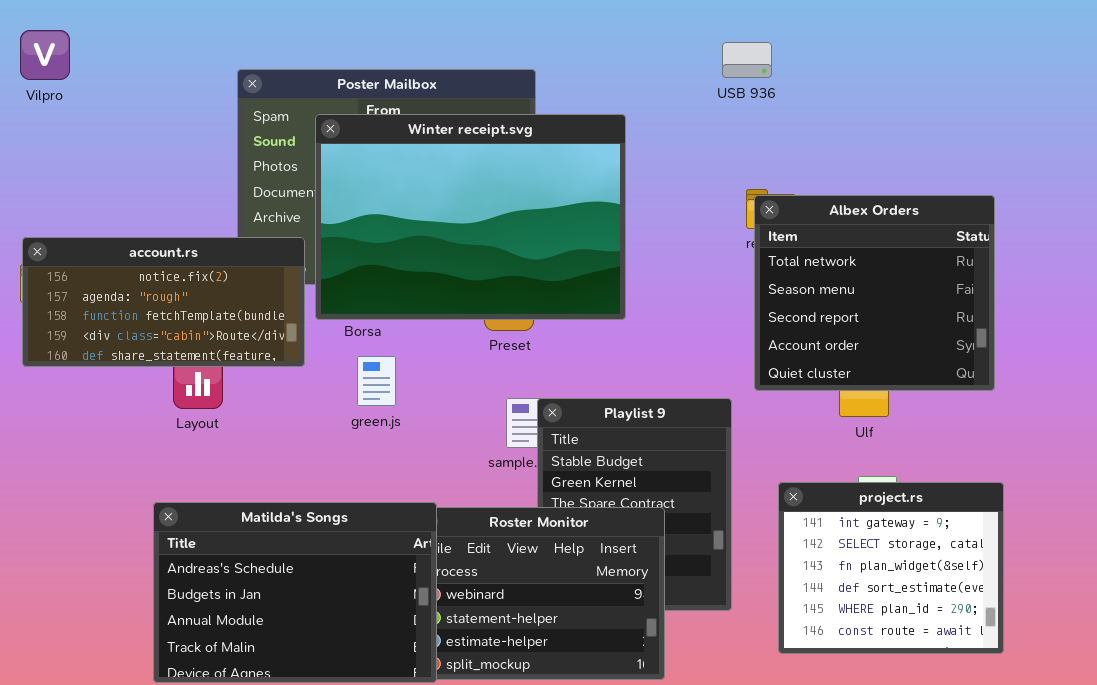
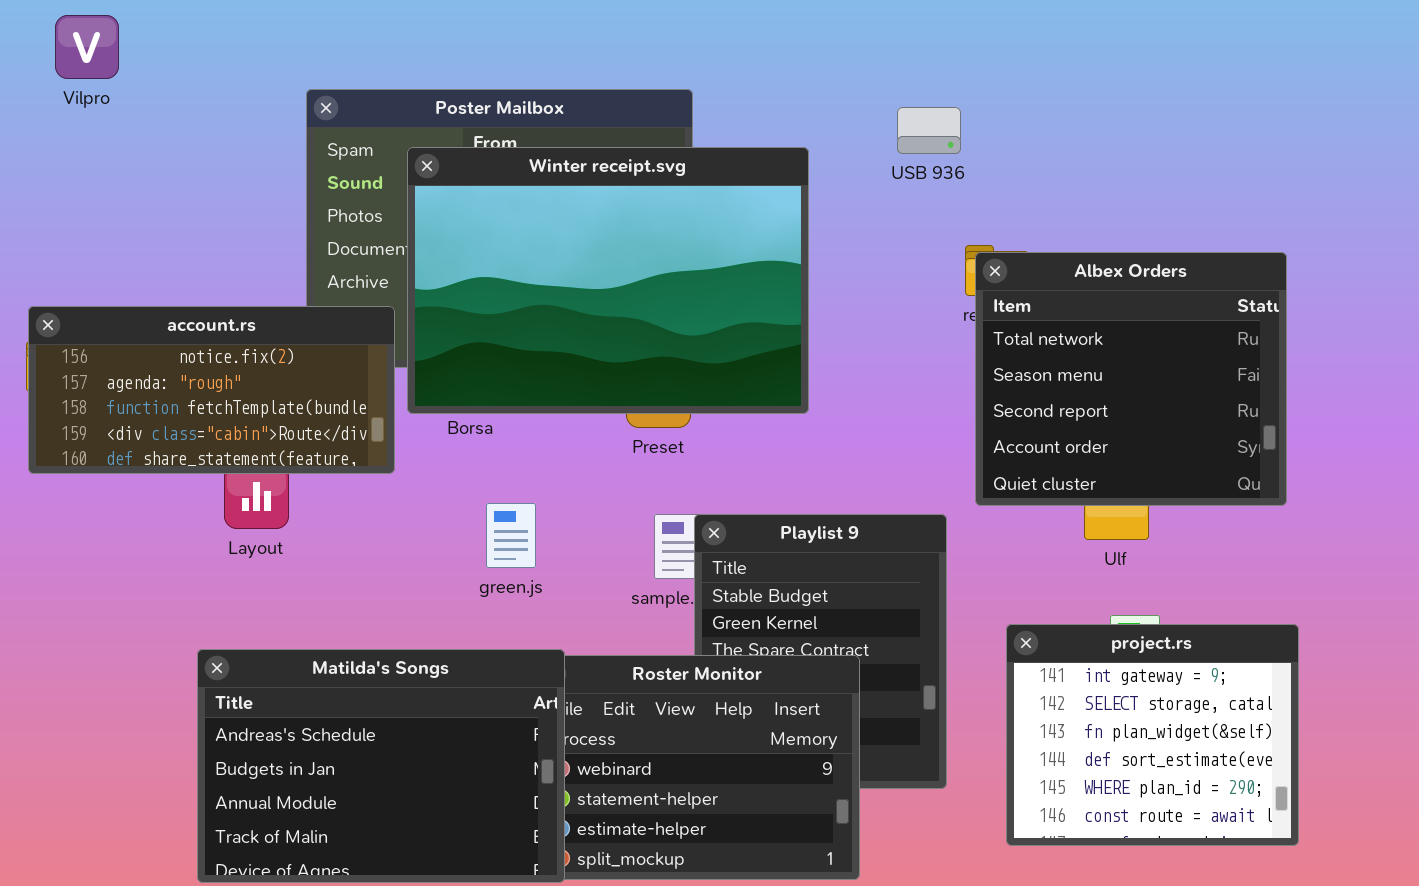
Vilpro: [20,30,70,80] -> [55,15,119,79], moved
USB 936: [722,42,772,78] -> [897,107,961,154], moved
green.js: [357,356,396,406] -> [486,503,536,568], moved

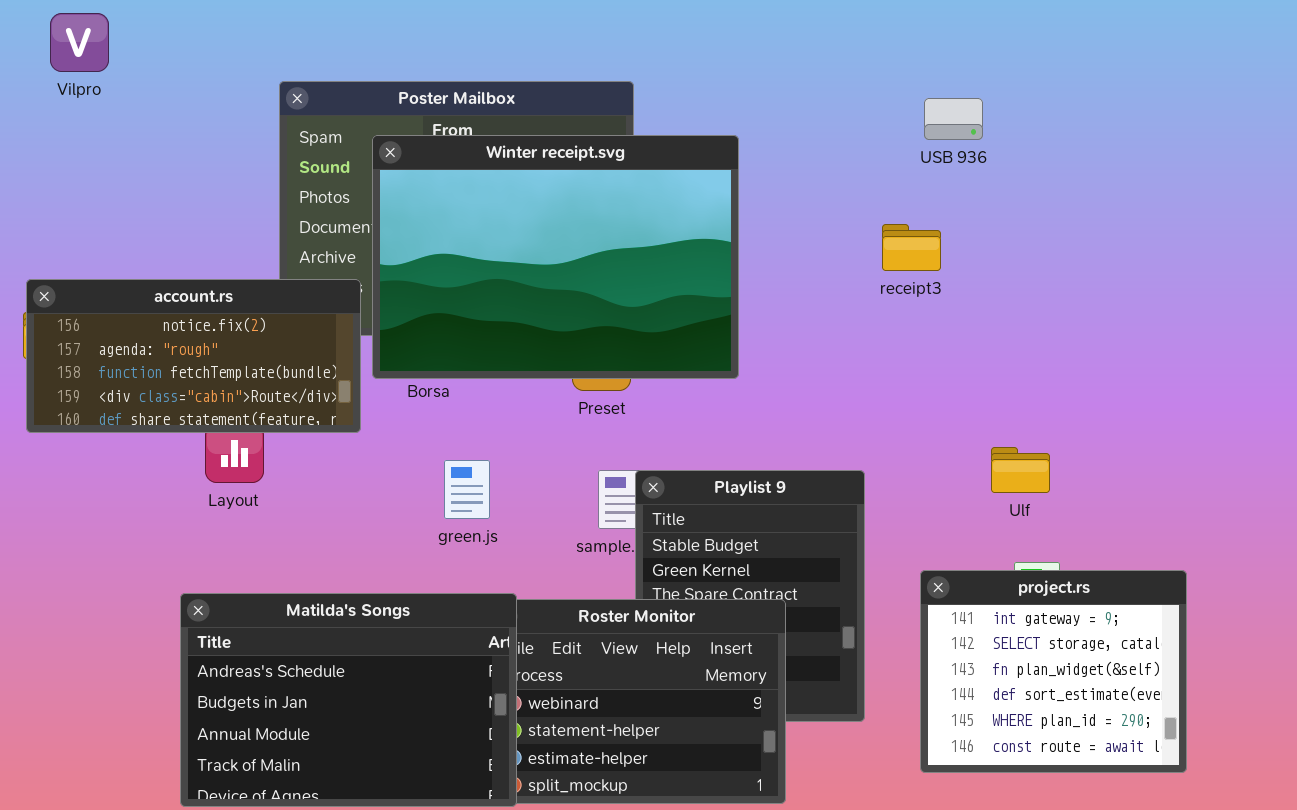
USB 936: [897,107,961,154] -> [924,98,983,140], moved
Albex Orders: [975,252,1287,506] -> none, closed

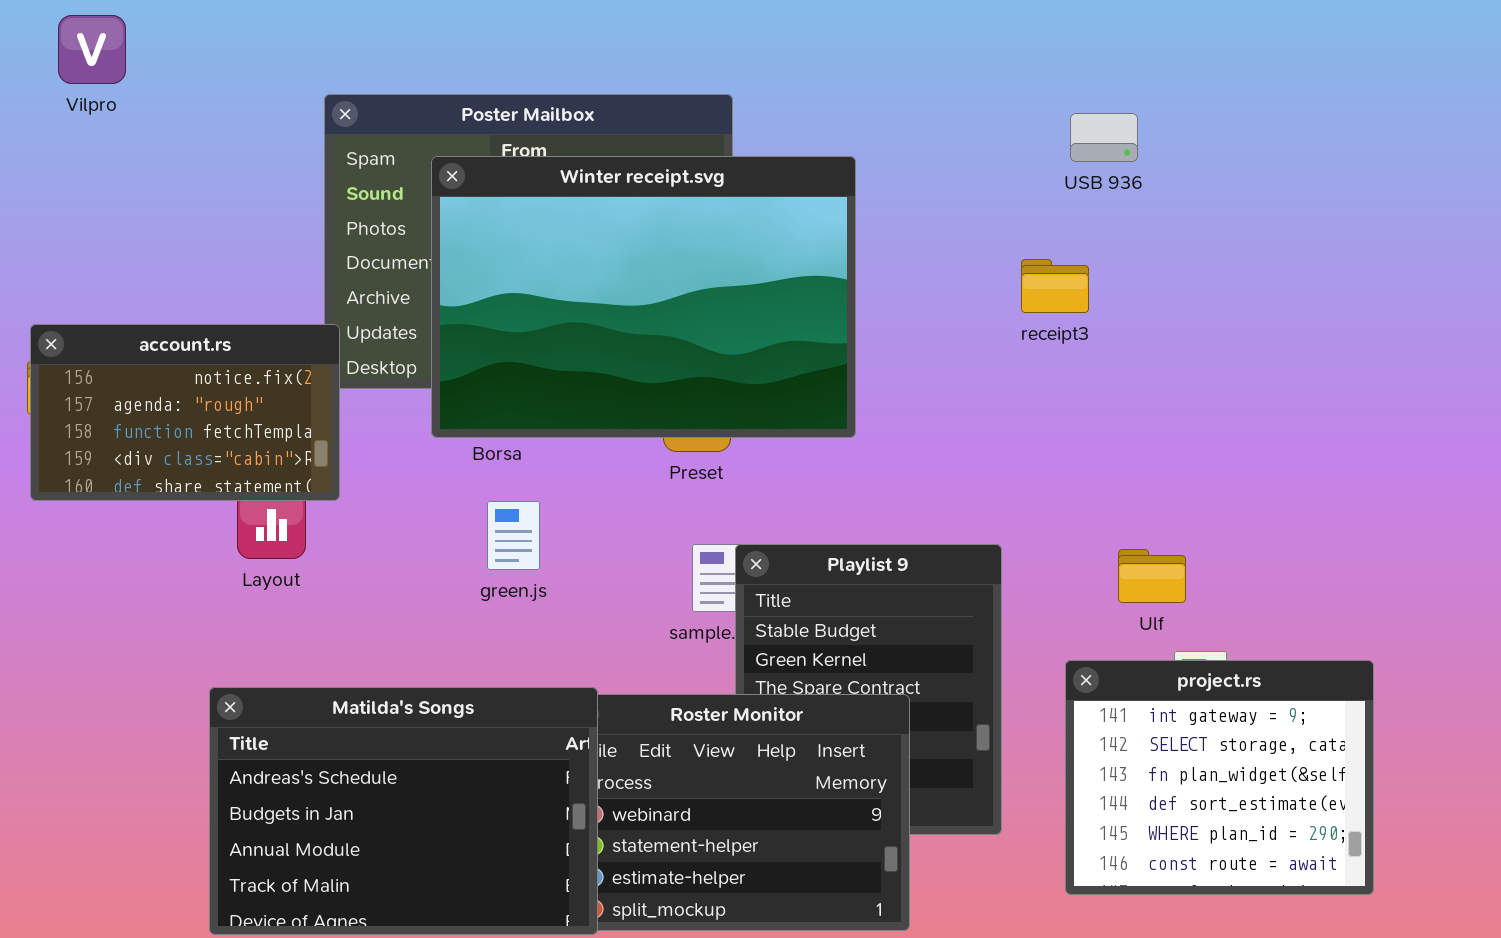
account.rs: [26,279,361,433] -> [30,324,340,501], resized
Ulf: [991,447,1050,493] -> [1118,549,1186,603], moved
green.js: [444,460,490,519] -> [487,501,540,570], moved

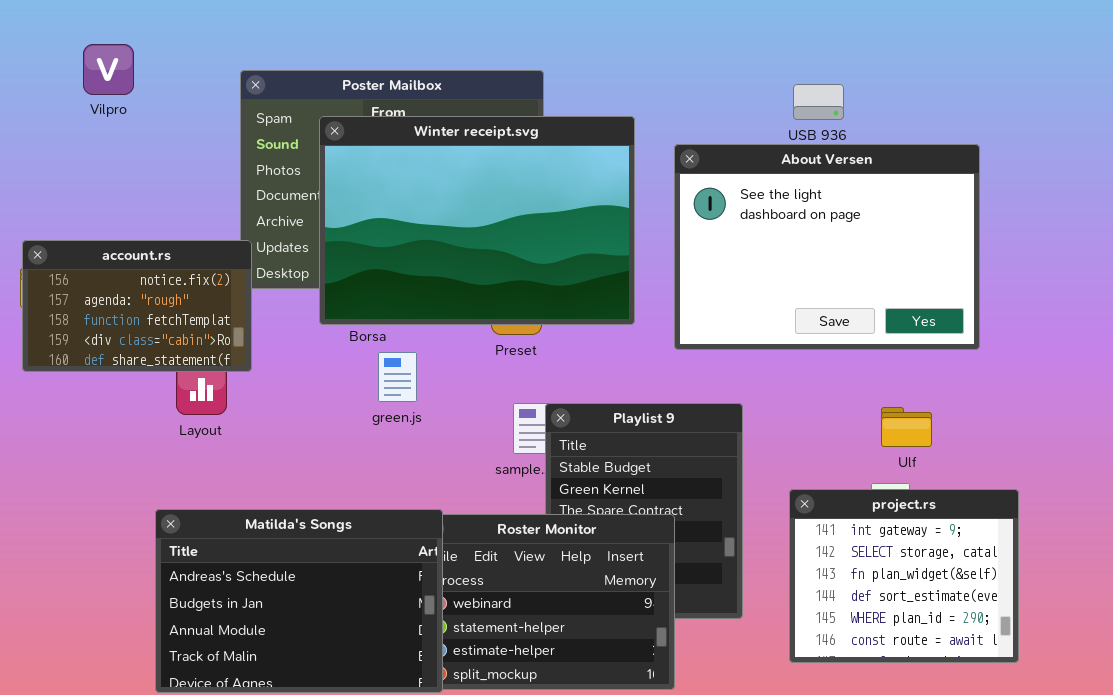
Vilpro: [58,15,126,84] -> [83,44,134,95], moved
About Versen: none -> [674,144,980,350], opened
green.js: [487,501,540,570] -> [378,352,417,402], moved
Ulf: [1118,549,1186,603] -> [881,407,932,447], moved

